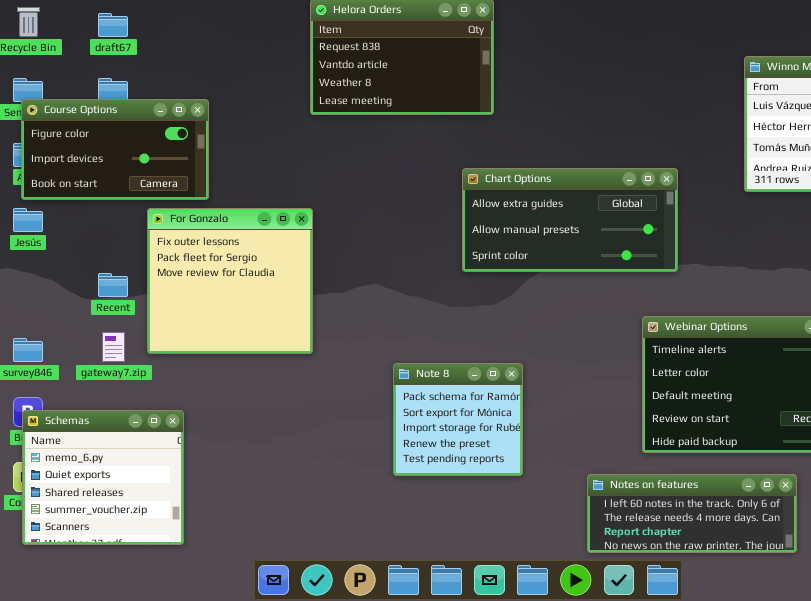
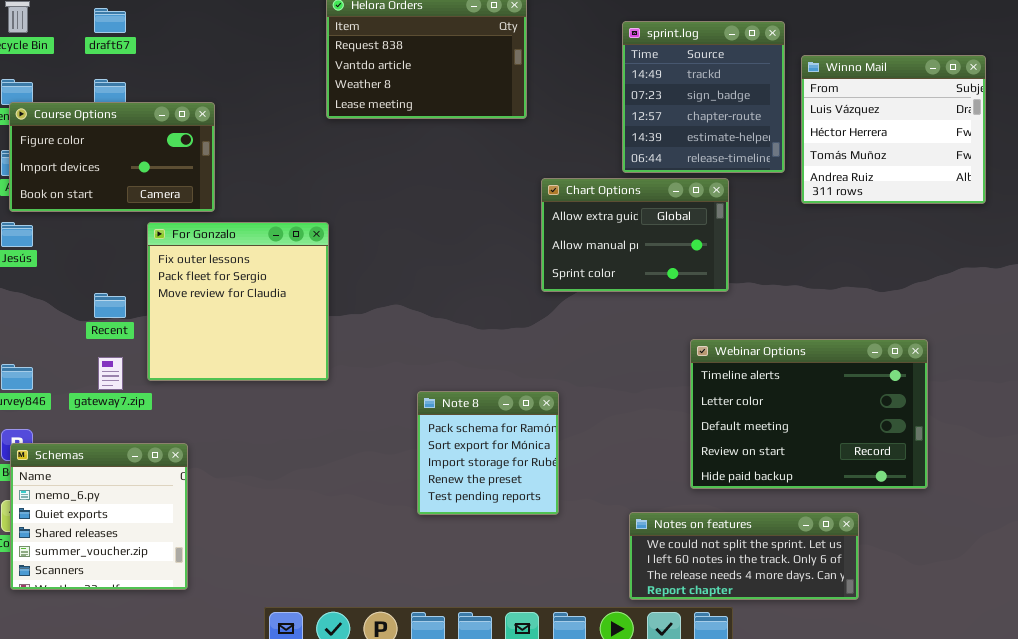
sprint.log: none -> [622,21,785,173], opened
Chart Options: [462,168,678,272] -> [541,178,729,292], resized
Notes on features: [587,474,797,553] -> [629,512,859,600], scrolled up 1 row

